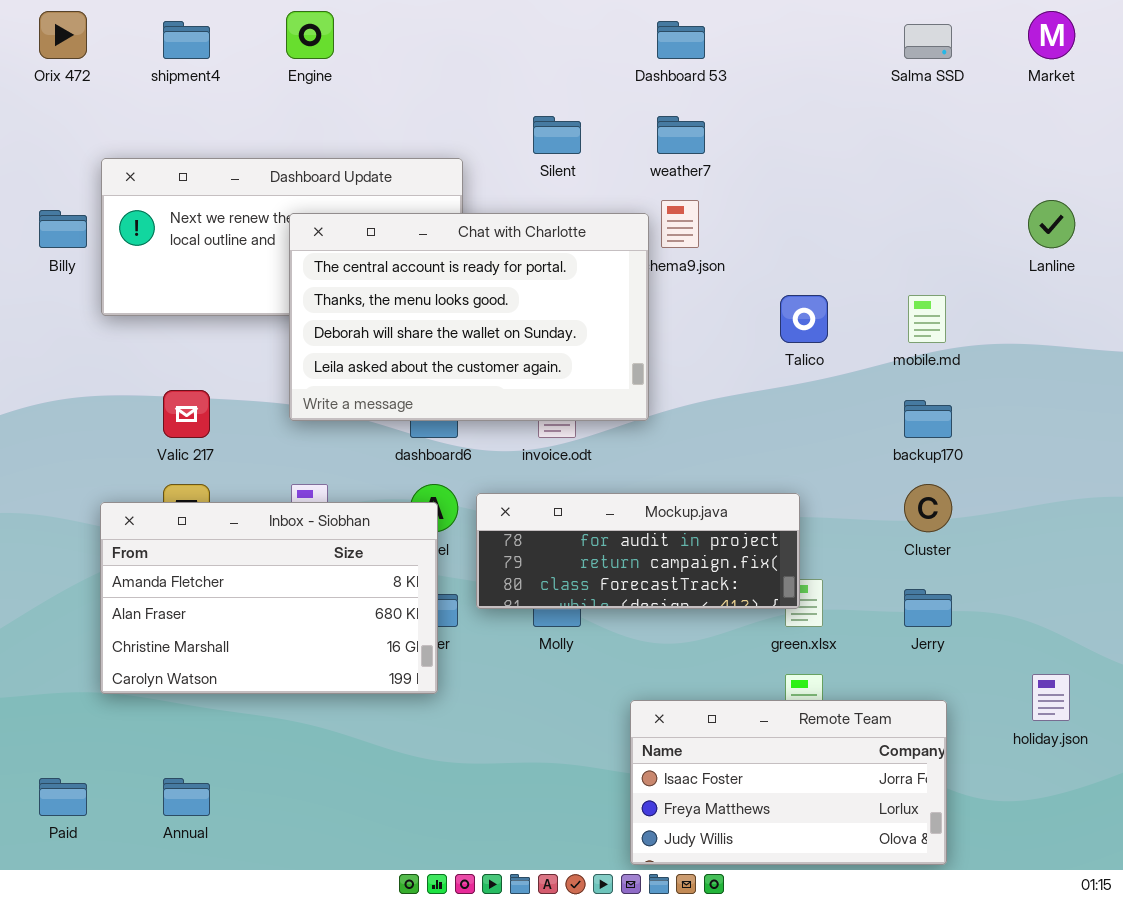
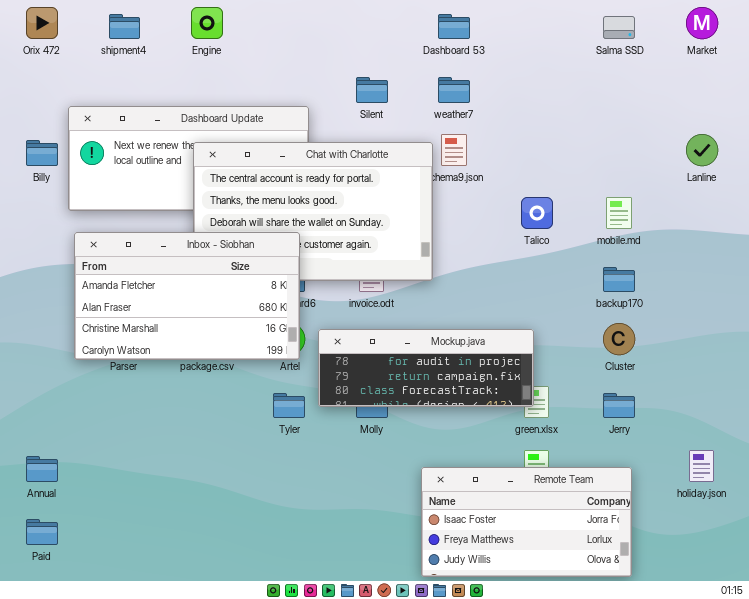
Inbox - Siobhan: [100,502,438,694] -> [74,232,300,360], moved
Annual: [163,778,210,816] -> [26,456,58,482], moved

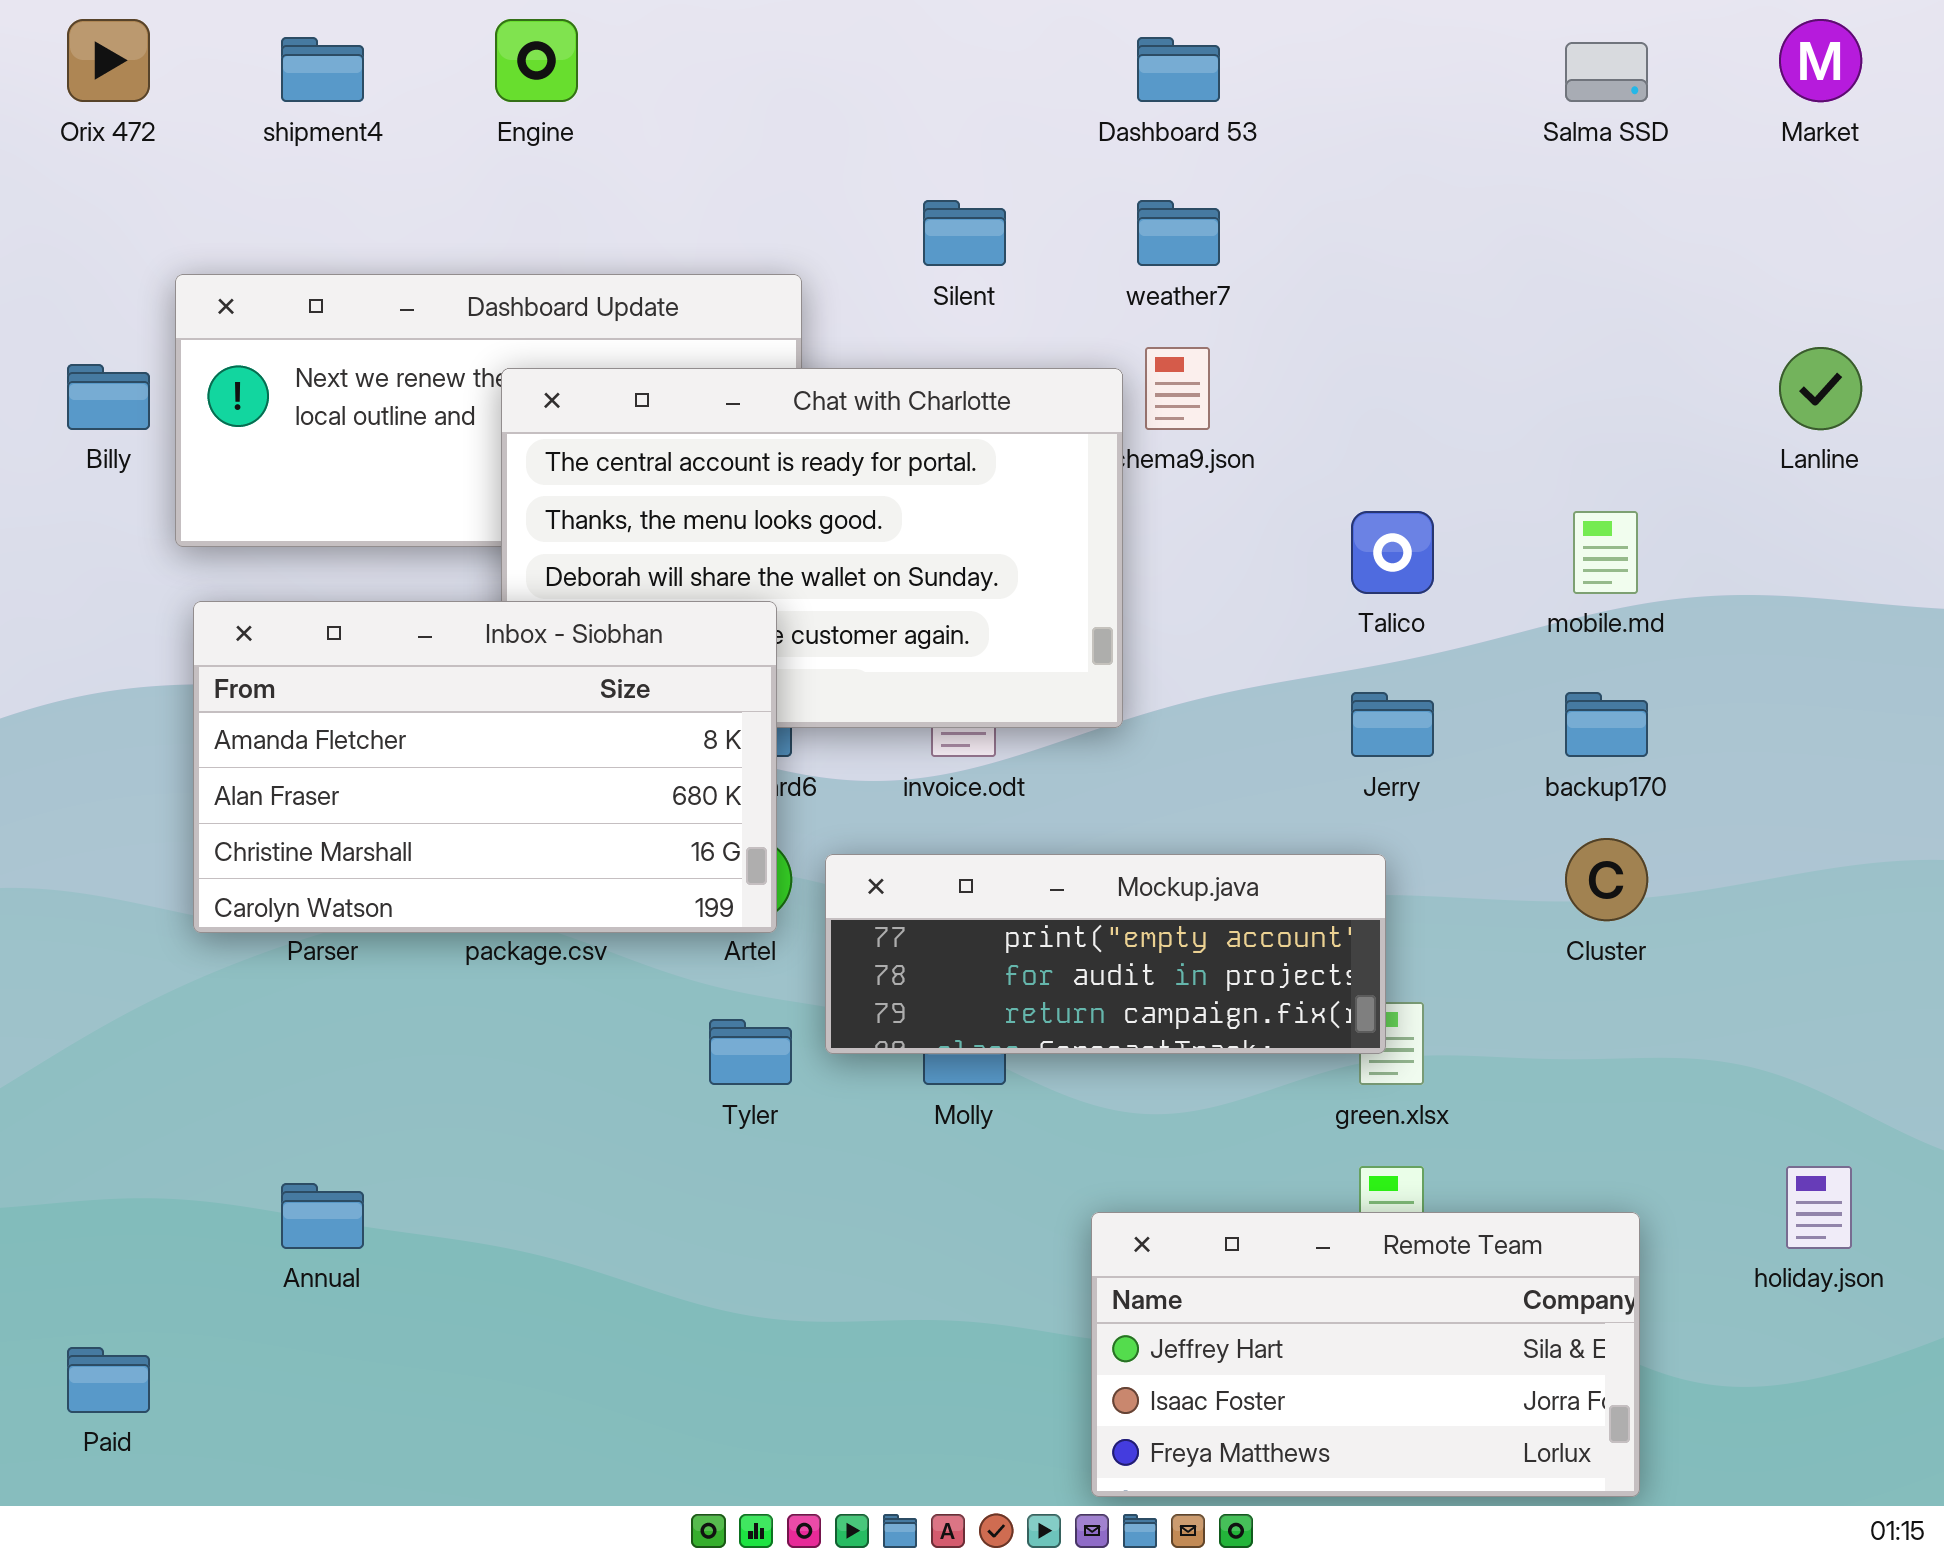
Mockup.java: [318,329,534,407] -> [825,854,1386,1054], scrolled up 1 row
Jerry: [603,393,635,418] -> [1351,692,1434,757], moved
Annual: [26,456,58,482] -> [281,1183,364,1249], moved
Remote Team: [421,467,632,577] -> [1091,1212,1640,1497], scrolled up 1 row

